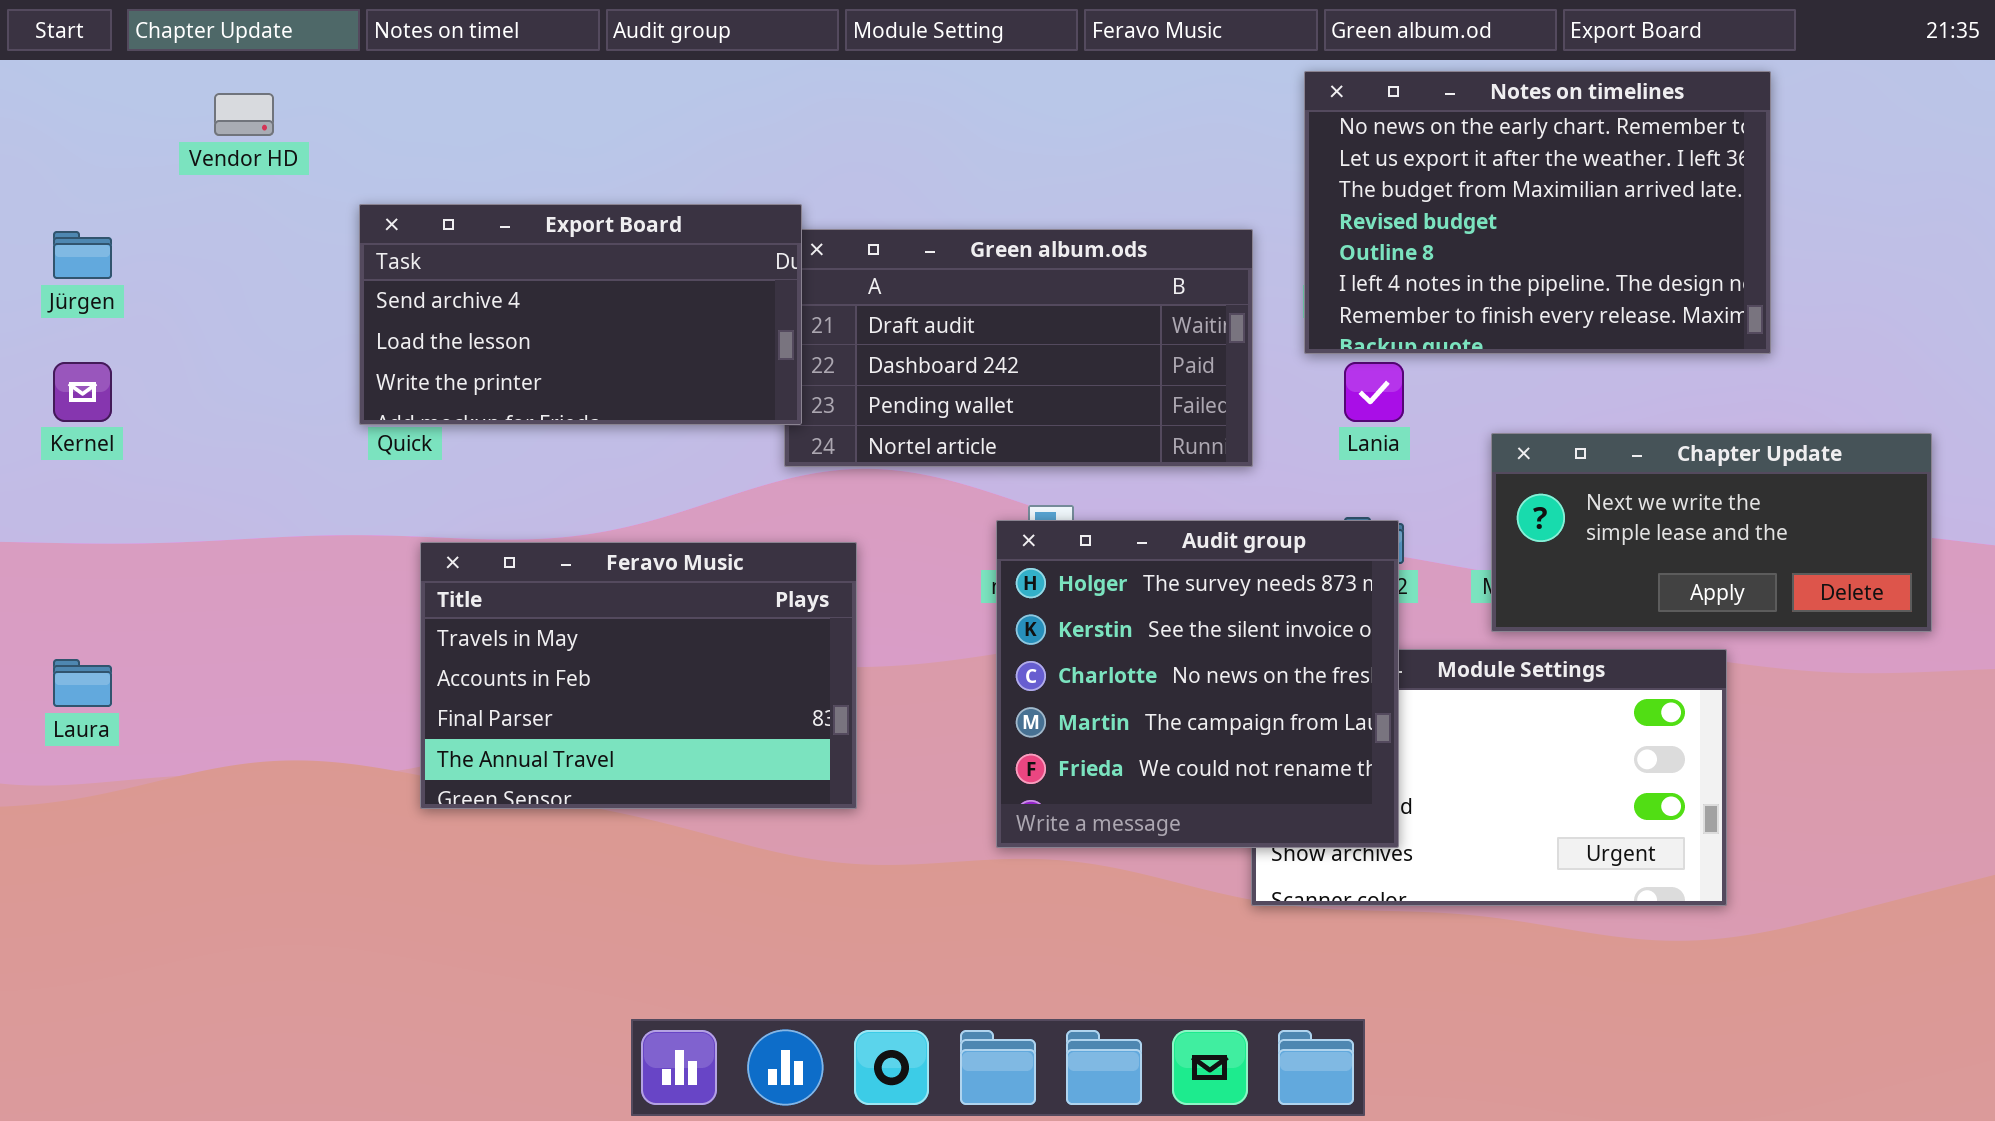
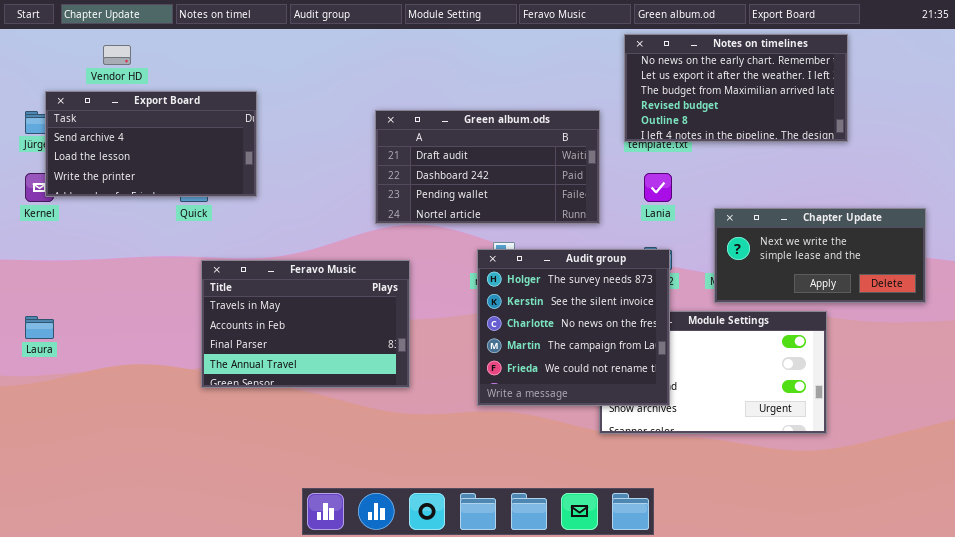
Notes on timelines: [1304,71,1771,354] -> [624,34,848,142], resized
Export Board: [359,204,802,425] -> [45,91,257,197], moved

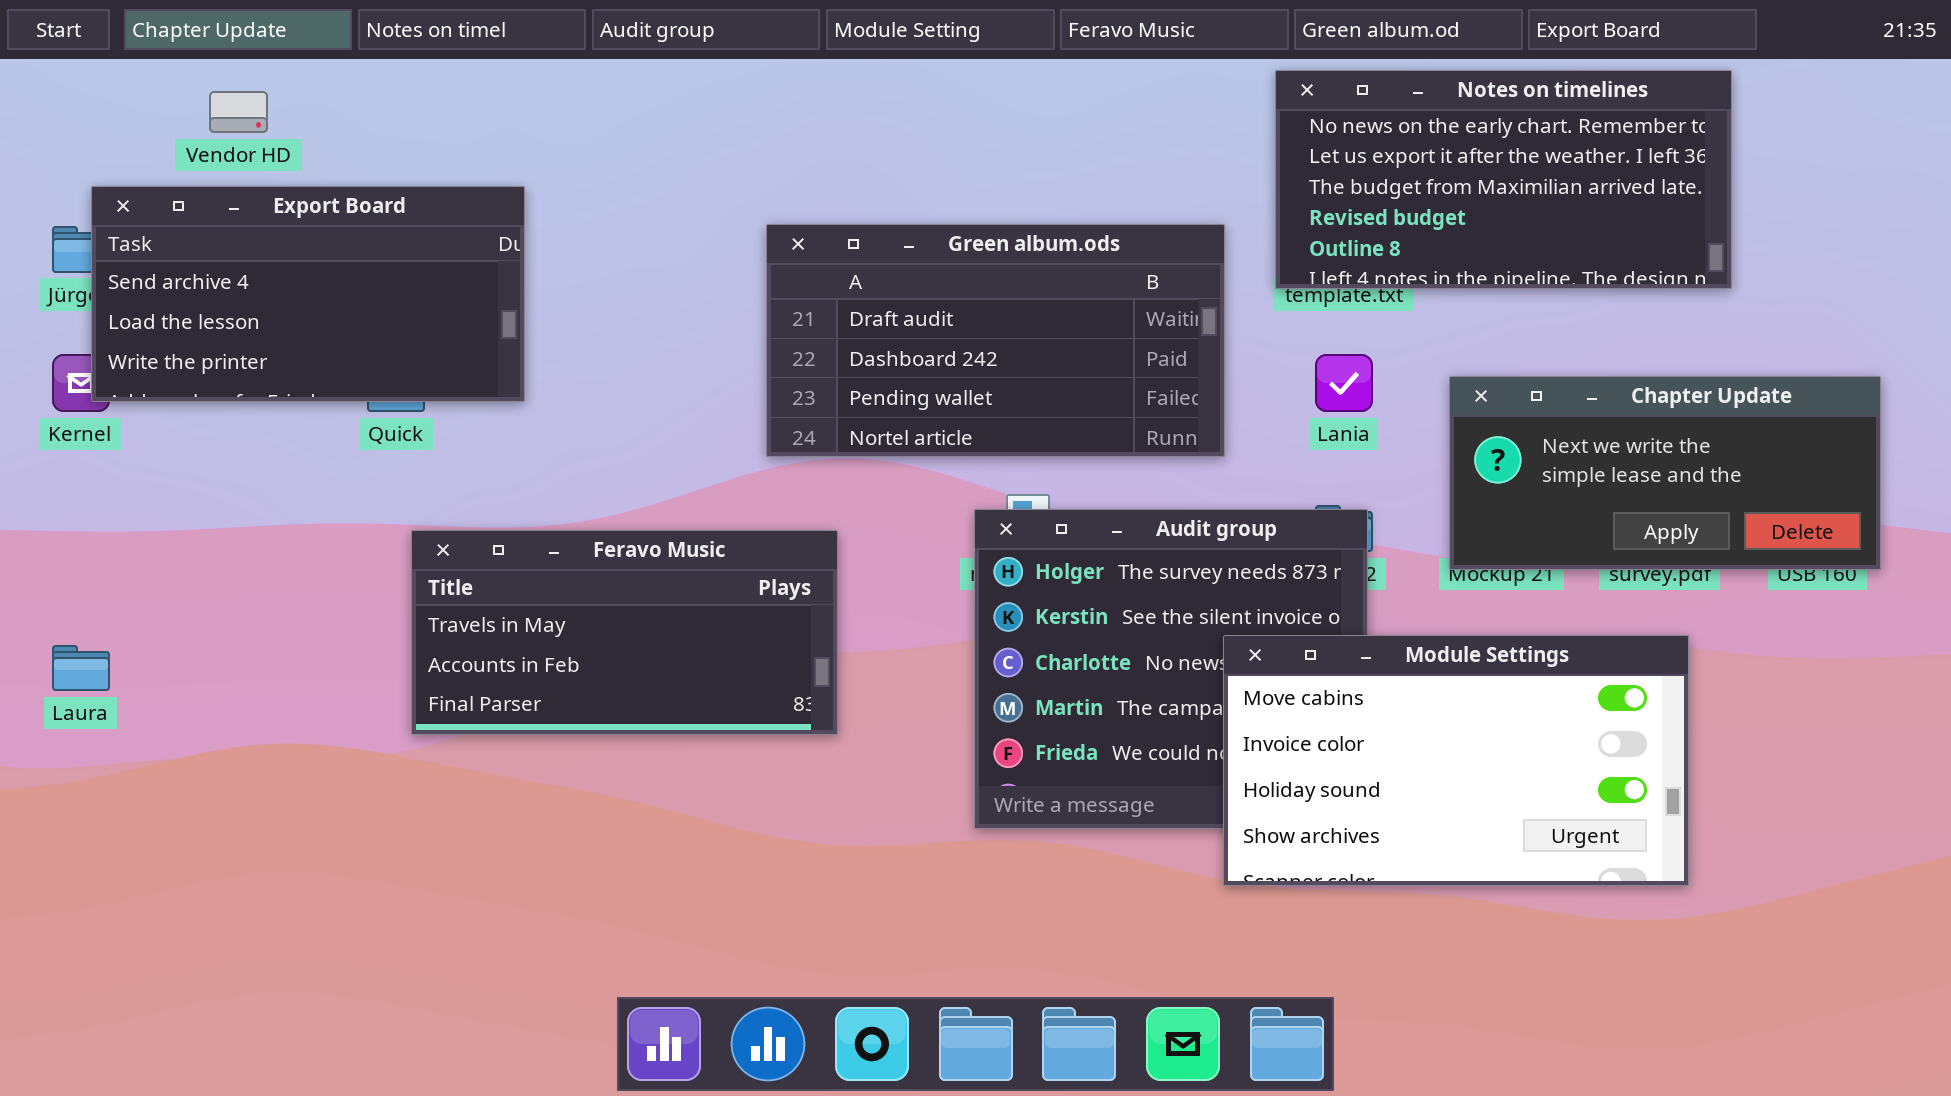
Chapter Update: [714,208,926,303] -> [1449,376,1881,570], moved
Feravo Music: [201,260,410,388] -> [411,530,838,735], resized
Module Settings: [599,311,827,434] -> [1223,635,1689,886], raised

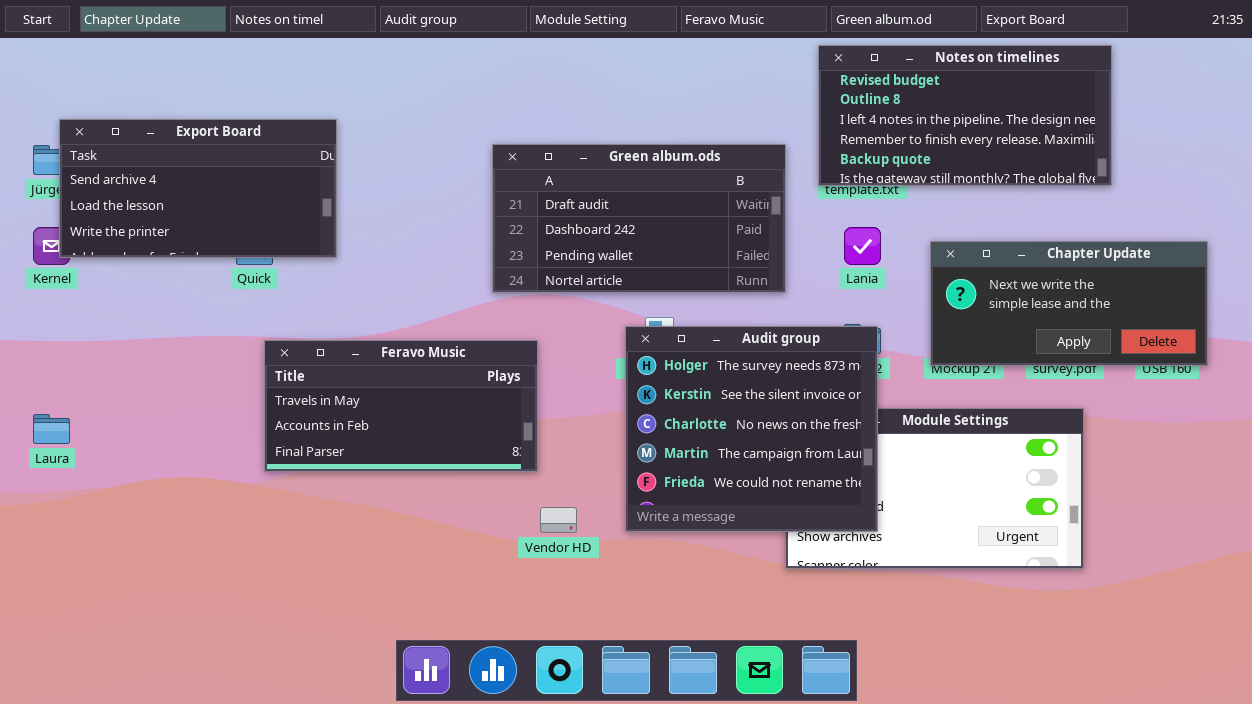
Notes on timelines: [1275,70,1732,289] -> [818,45,1112,186], scrolled down 3 rows
Vendor HD: [209,91,268,133] -> [540,507,577,533], moved
Audit group: [974,509,1368,829] -> [625,326,878,532], raised

